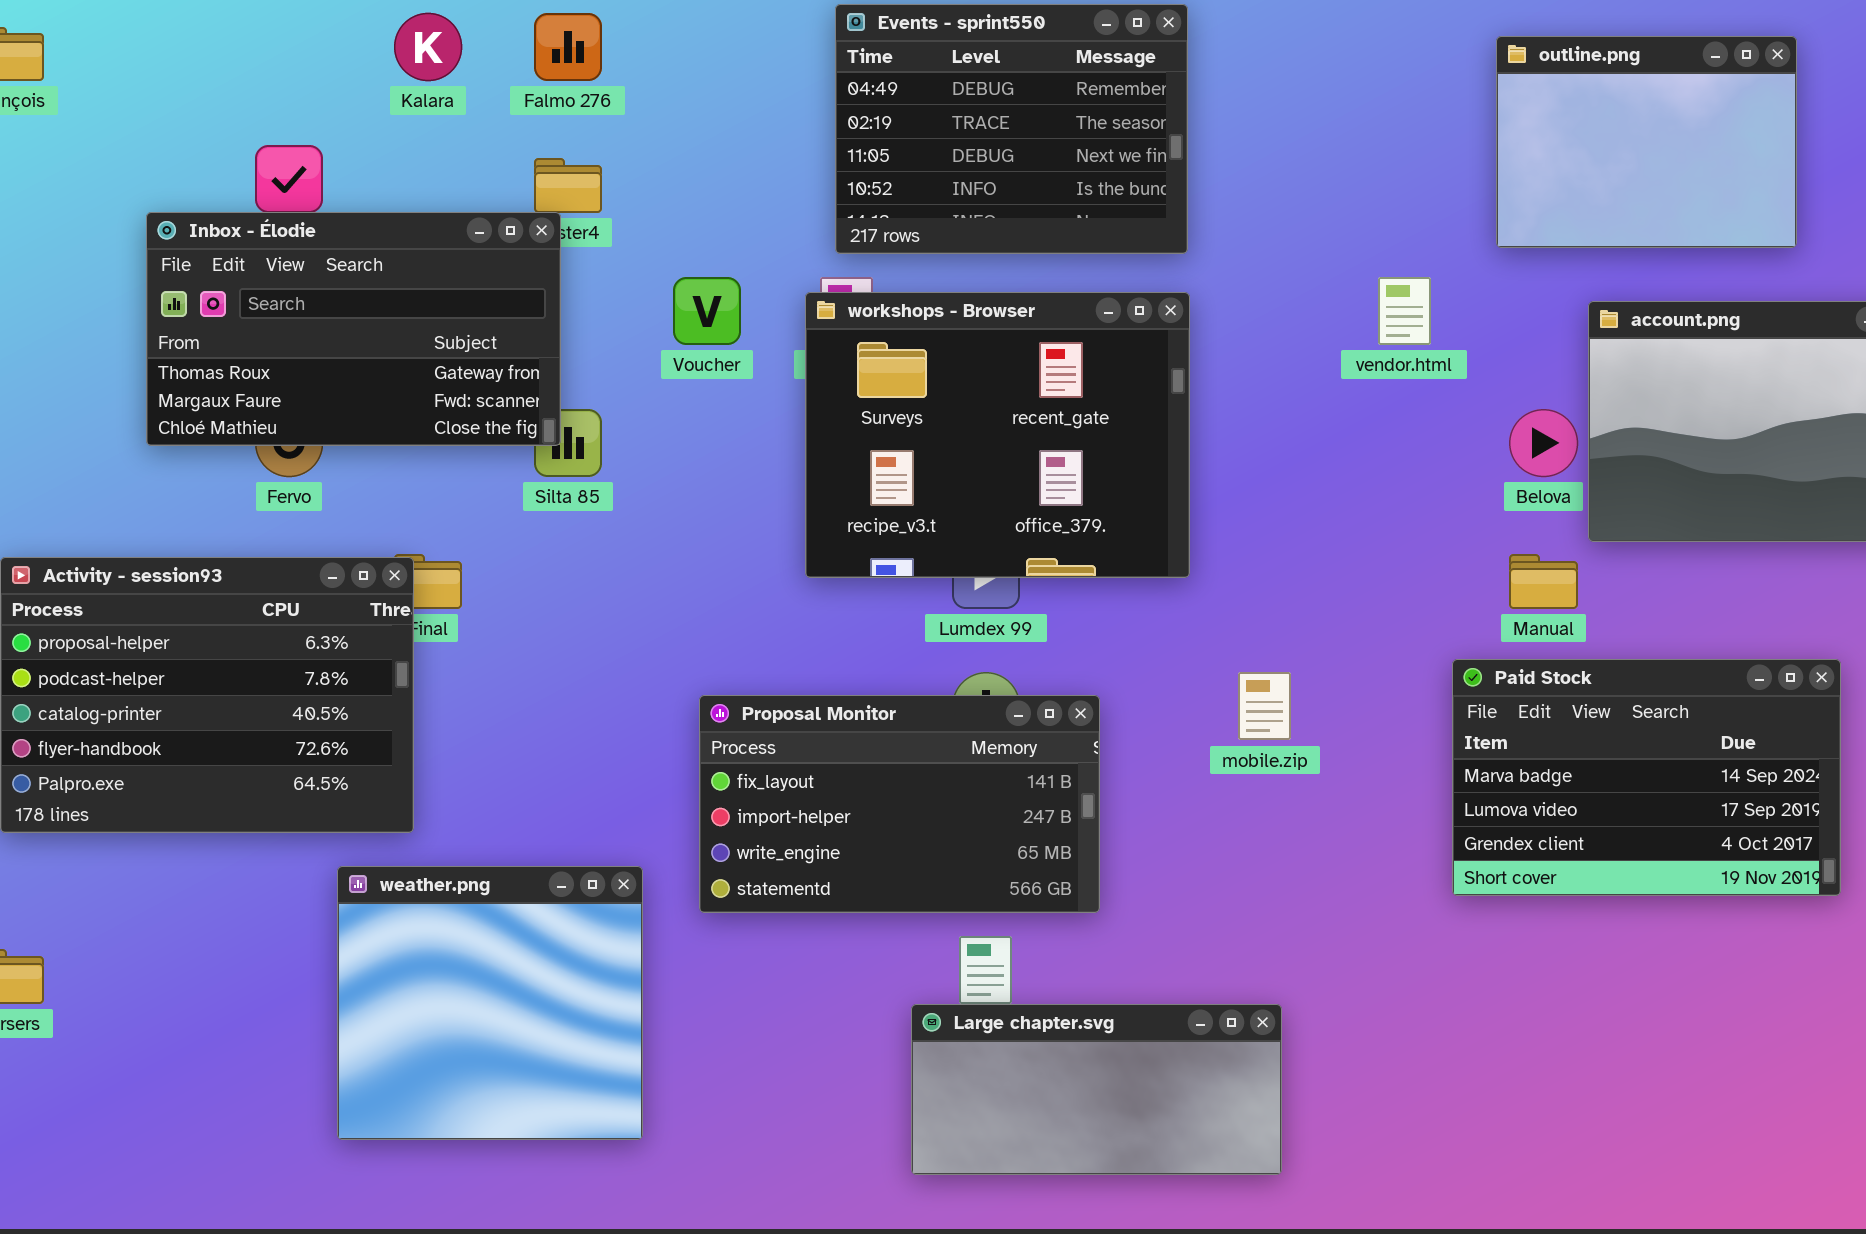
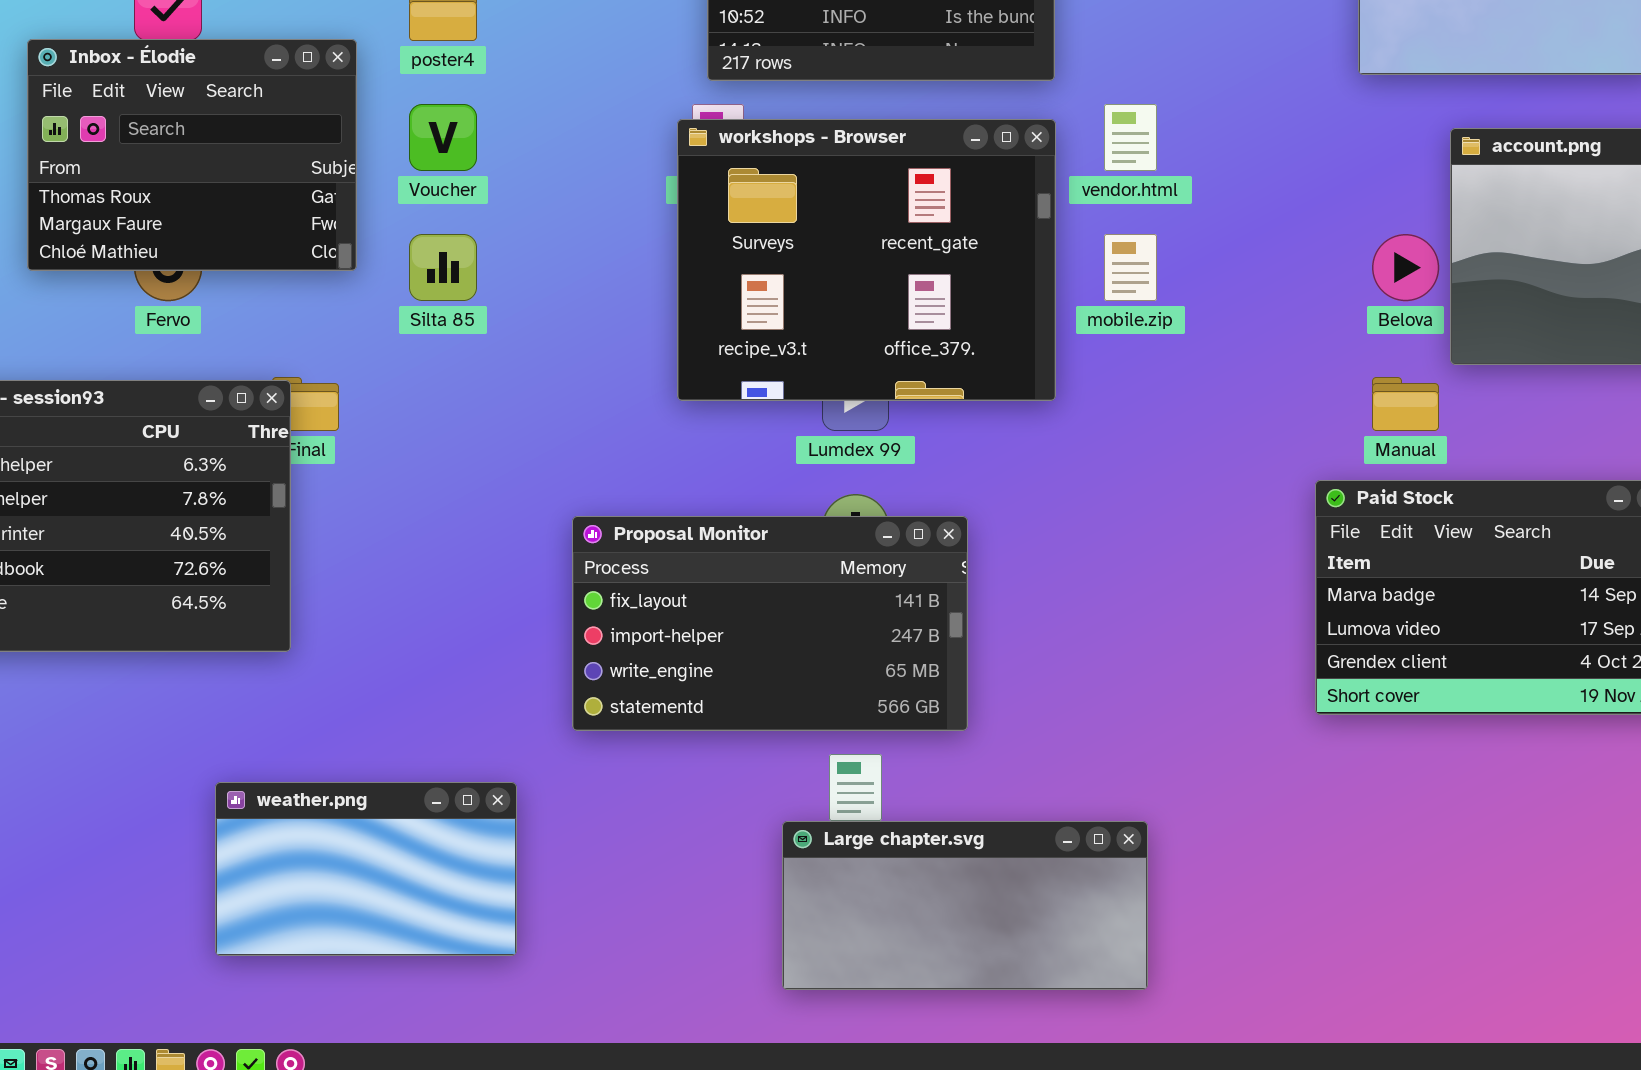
Inbox - Élodie: [146,212,561,446] -> [27,39,357,271], resized
Voucher: [673,277,741,345] -> [409,104,477,171], moved
vendor.html: [1378,277,1431,345] -> [1104,104,1157,171], moved
mobile.zip: [1238,672,1291,740] -> [1104,234,1157,301], moved
weather.png: [337,866,643,1140] -> [215,782,517,956], resized

